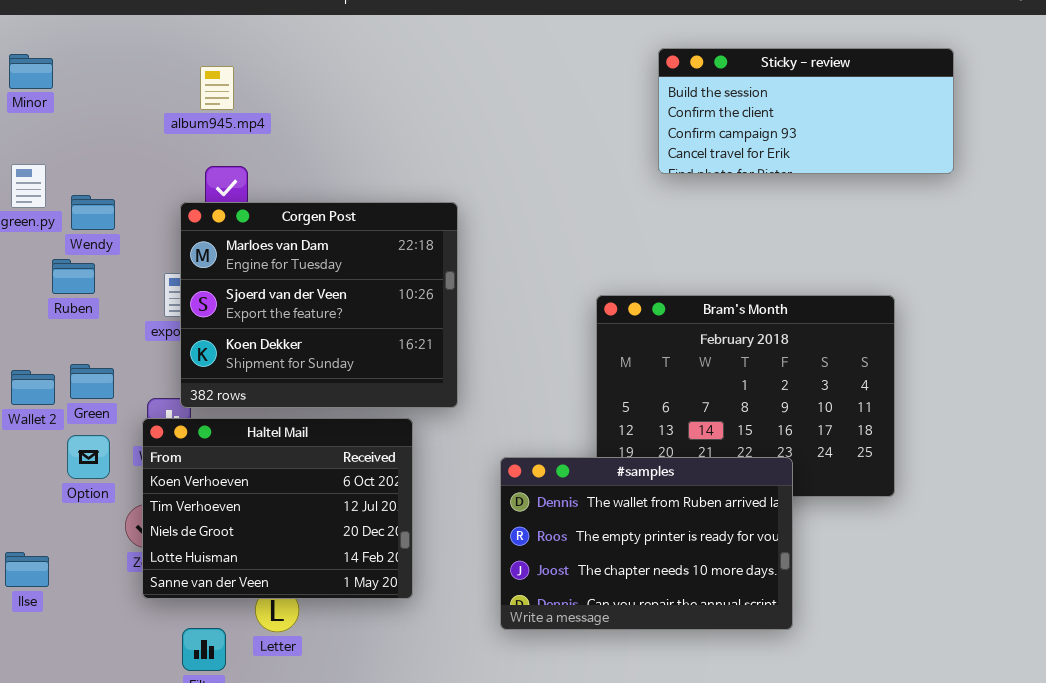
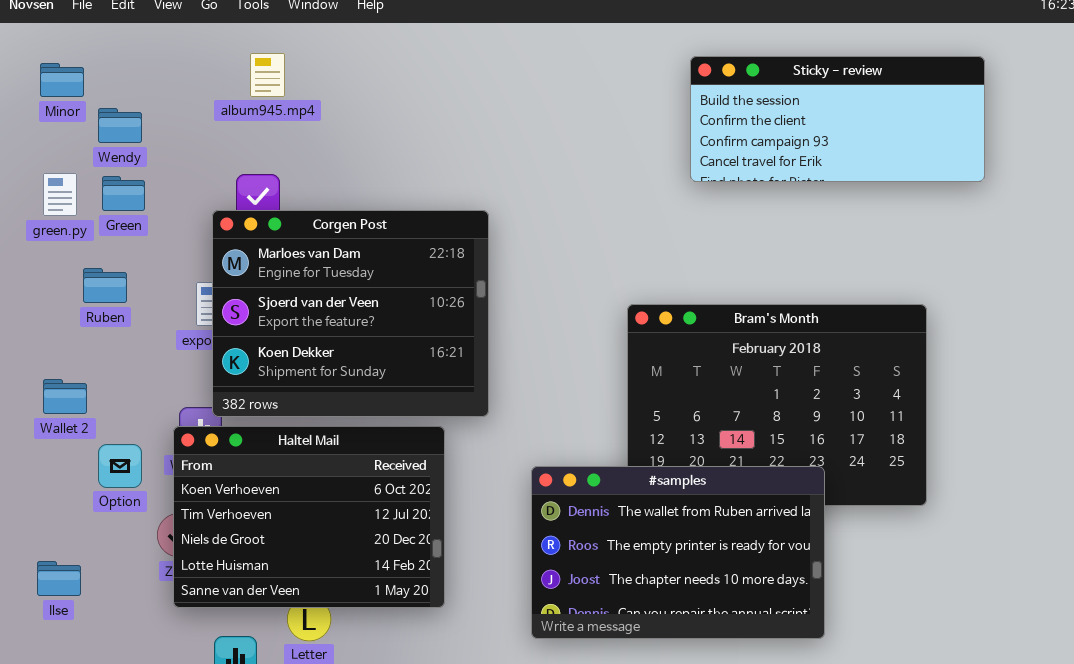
album945.mp4: [200,66,234,110] -> [250,53,285,97], moved
Wendy: [71,195,115,230] -> [98,108,142,143], moved
Green: [70,364,114,399] -> [102,176,145,211], moved

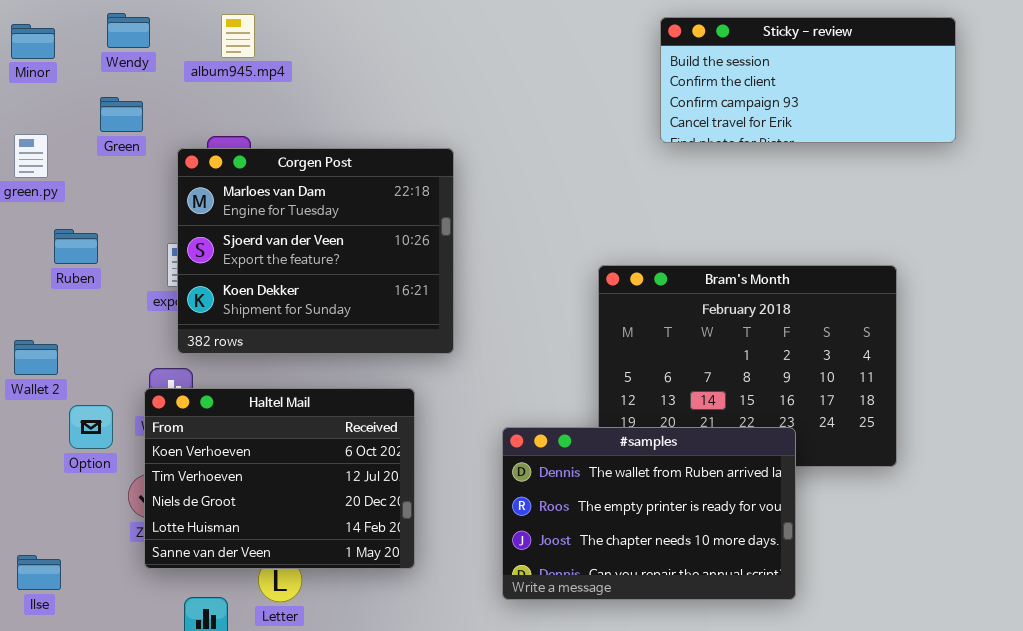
Wendy: [98,108,142,143] -> [107,13,150,48], moved
Green: [102,176,145,211] -> [100,97,143,132], moved
Corgen Post: [212,210,489,417] -> [177,148,454,354], moved
Ilse: [37,561,81,596] -> [17,555,61,590], moved

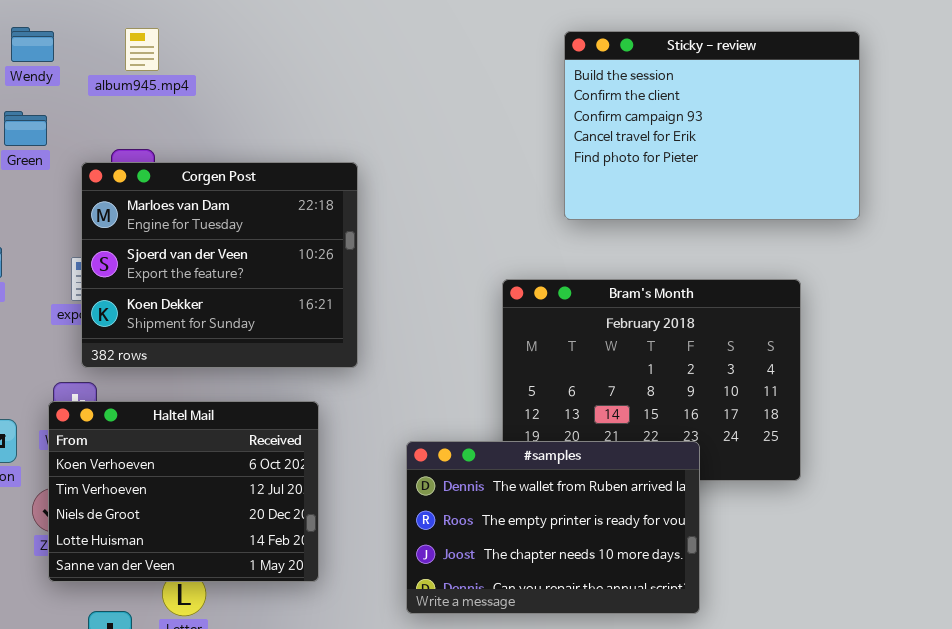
Sticky - review: [660,17,956,143] -> [564,31,860,220], resized

